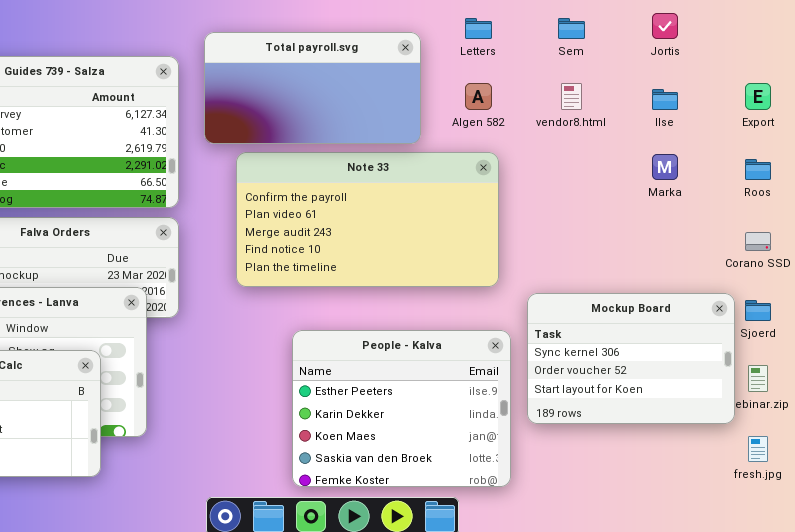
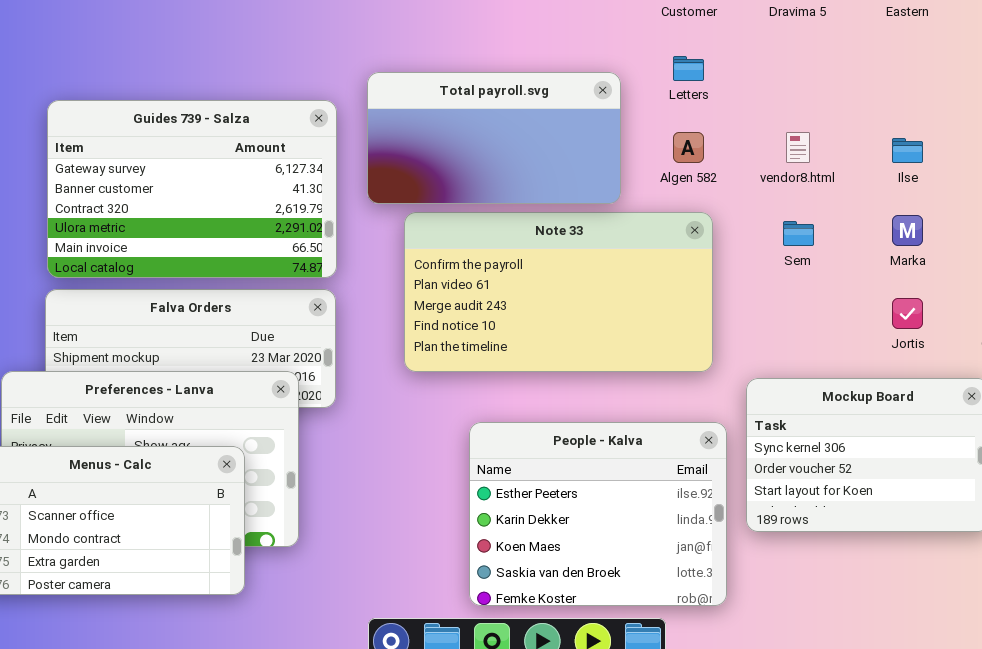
Jortis: [652,13,678,39] -> [892,298,923,329], moved
Sem: [558,18,585,39] -> [783,221,814,246], moved

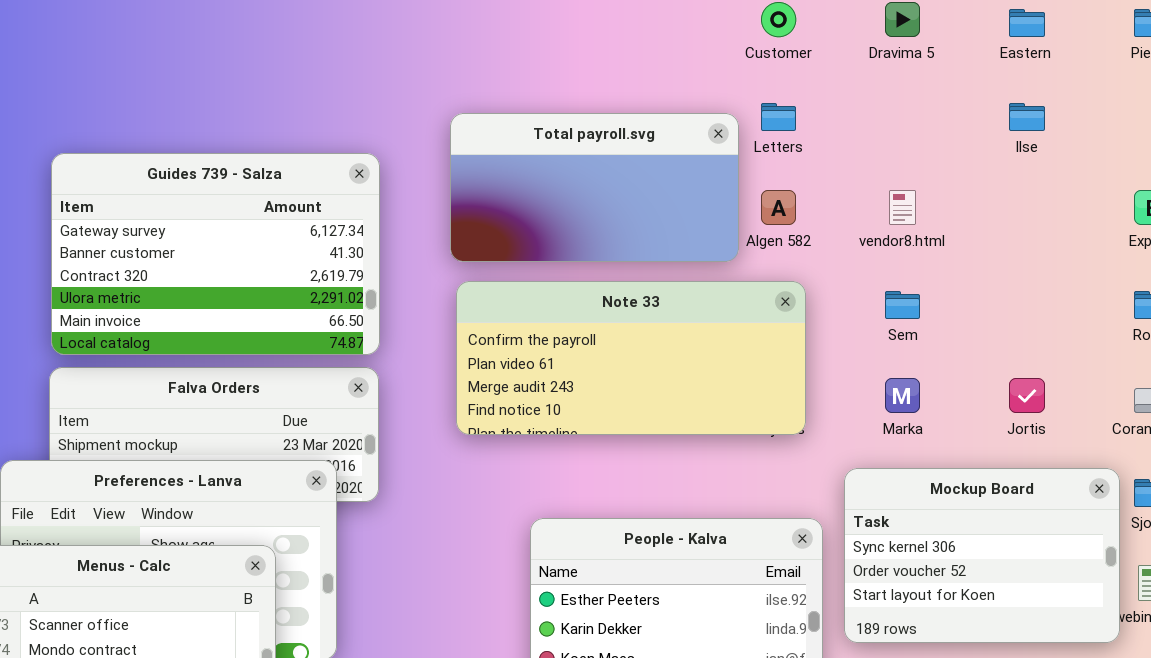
Total payroll.svg: [367,72,621,204] -> [450,113,739,262], moved
Ilse: [892,138,923,163] -> [1009,103,1045,131], moved
Note 33: [404,212,713,372] -> [456,281,806,435], resized
Marka: [892,215,923,246] -> [885,378,920,413], moved

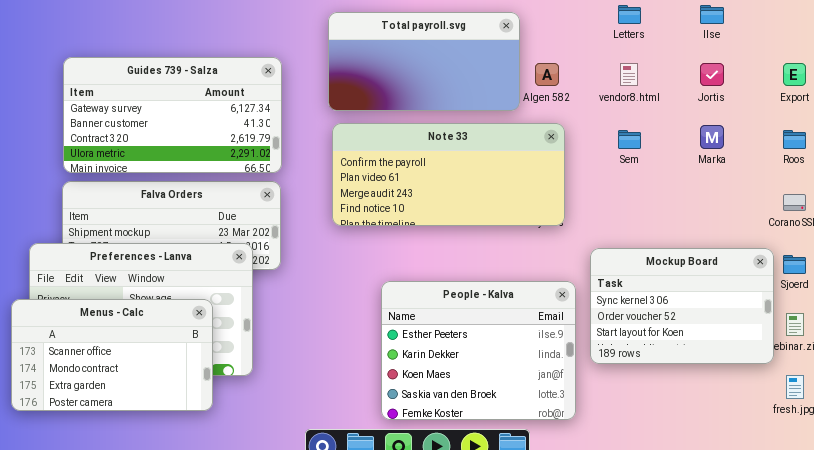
Letters: [761,103,796,131] -> [618,5,641,24], moved
Guides 739 - Salza: [51,153,380,355] -> [63,57,282,173], resized
Marka: [885,378,920,413] -> [700,125,724,149], moved
Jortis: [1009,378,1045,413] -> [700,63,724,86], moved

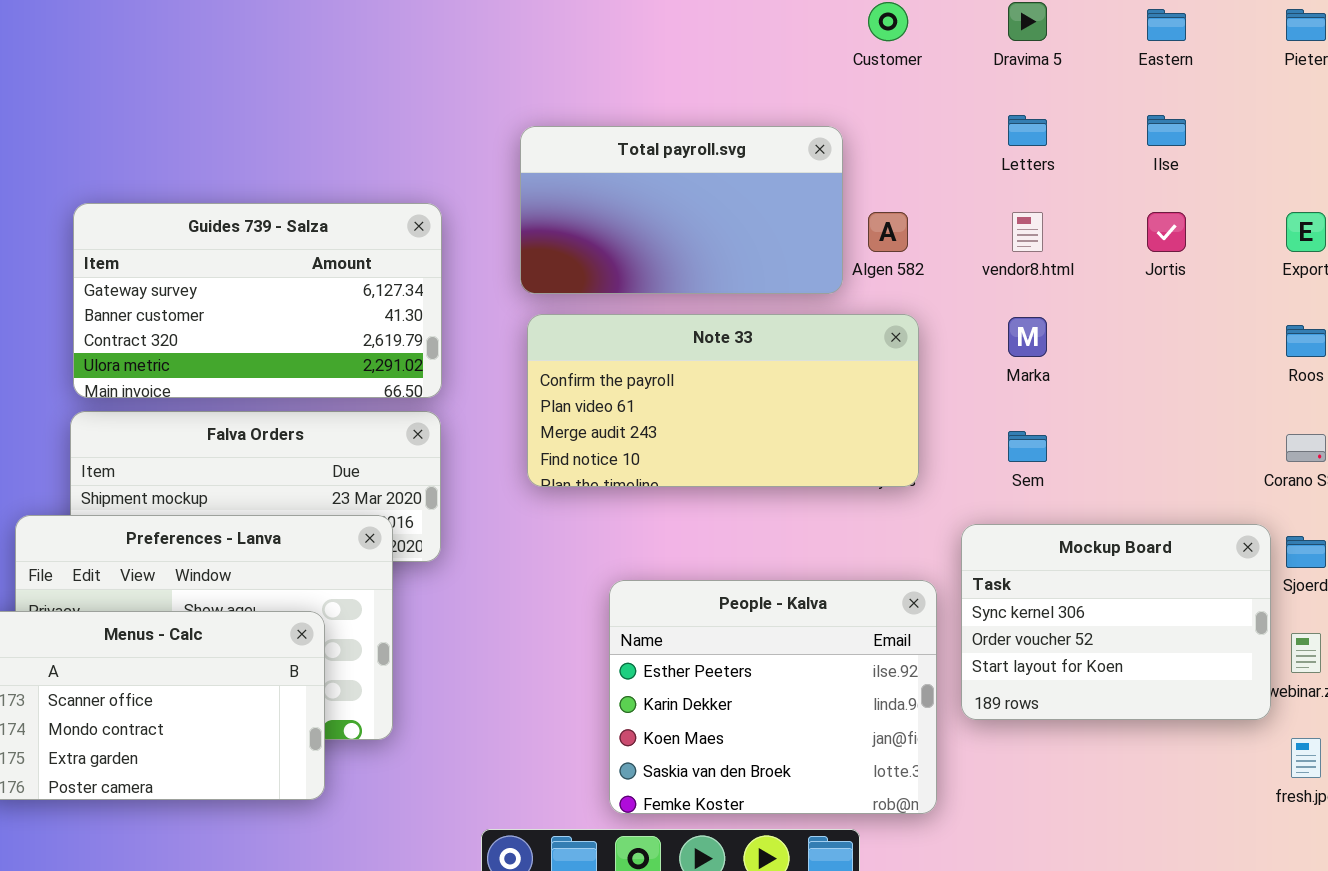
Marka: [700,125,724,149] -> [1008,317,1047,357], moved
Sem: [618,130,641,149] -> [1008,431,1047,462], moved

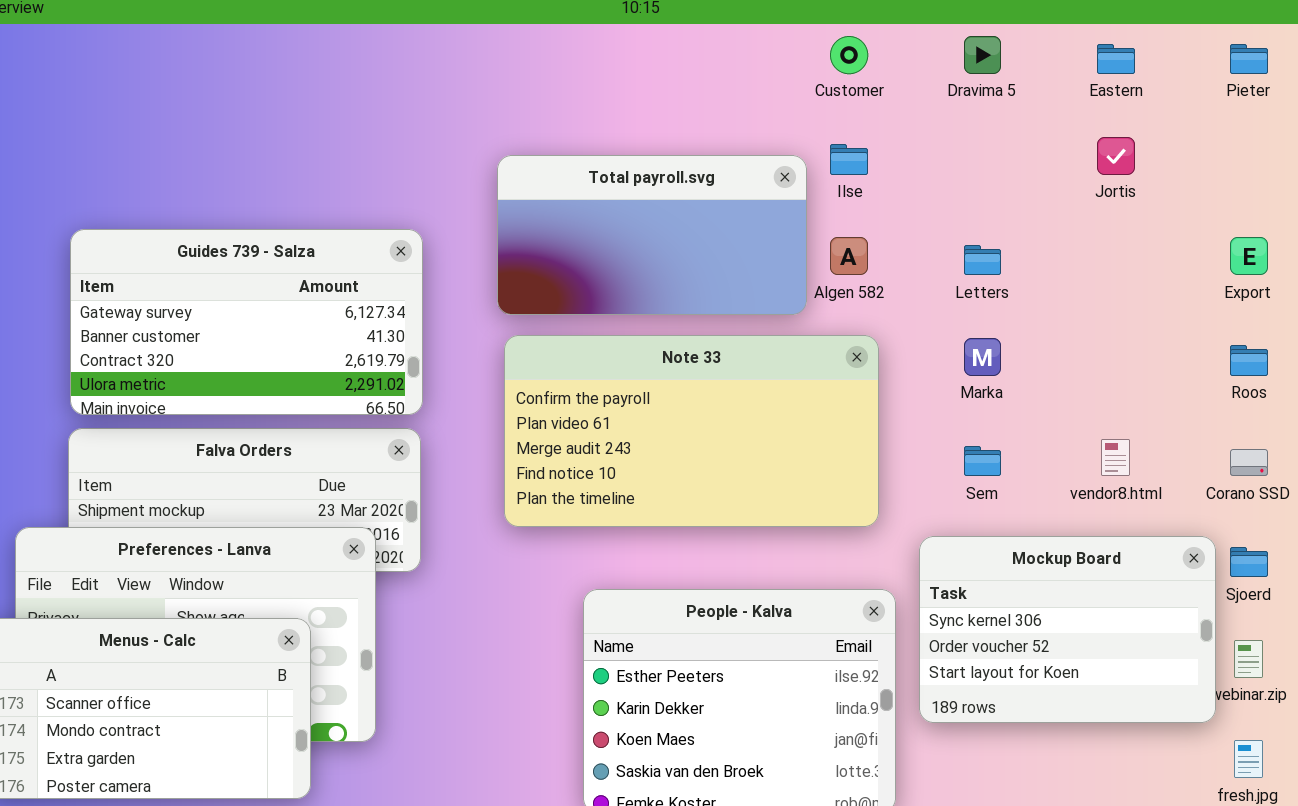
Letters: [1008,115,1047,146] -> [964,245,1001,275], moved
Ilse: [1147,115,1186,146] -> [830,144,868,175], moved
vendor8.html: [1012,212,1043,252] -> [1101,439,1130,476], moved
Jortis: [1147,212,1186,252] -> [1097,137,1135,175], moved
Note 33: [527,314,919,487] -> [504,335,879,527], resized

